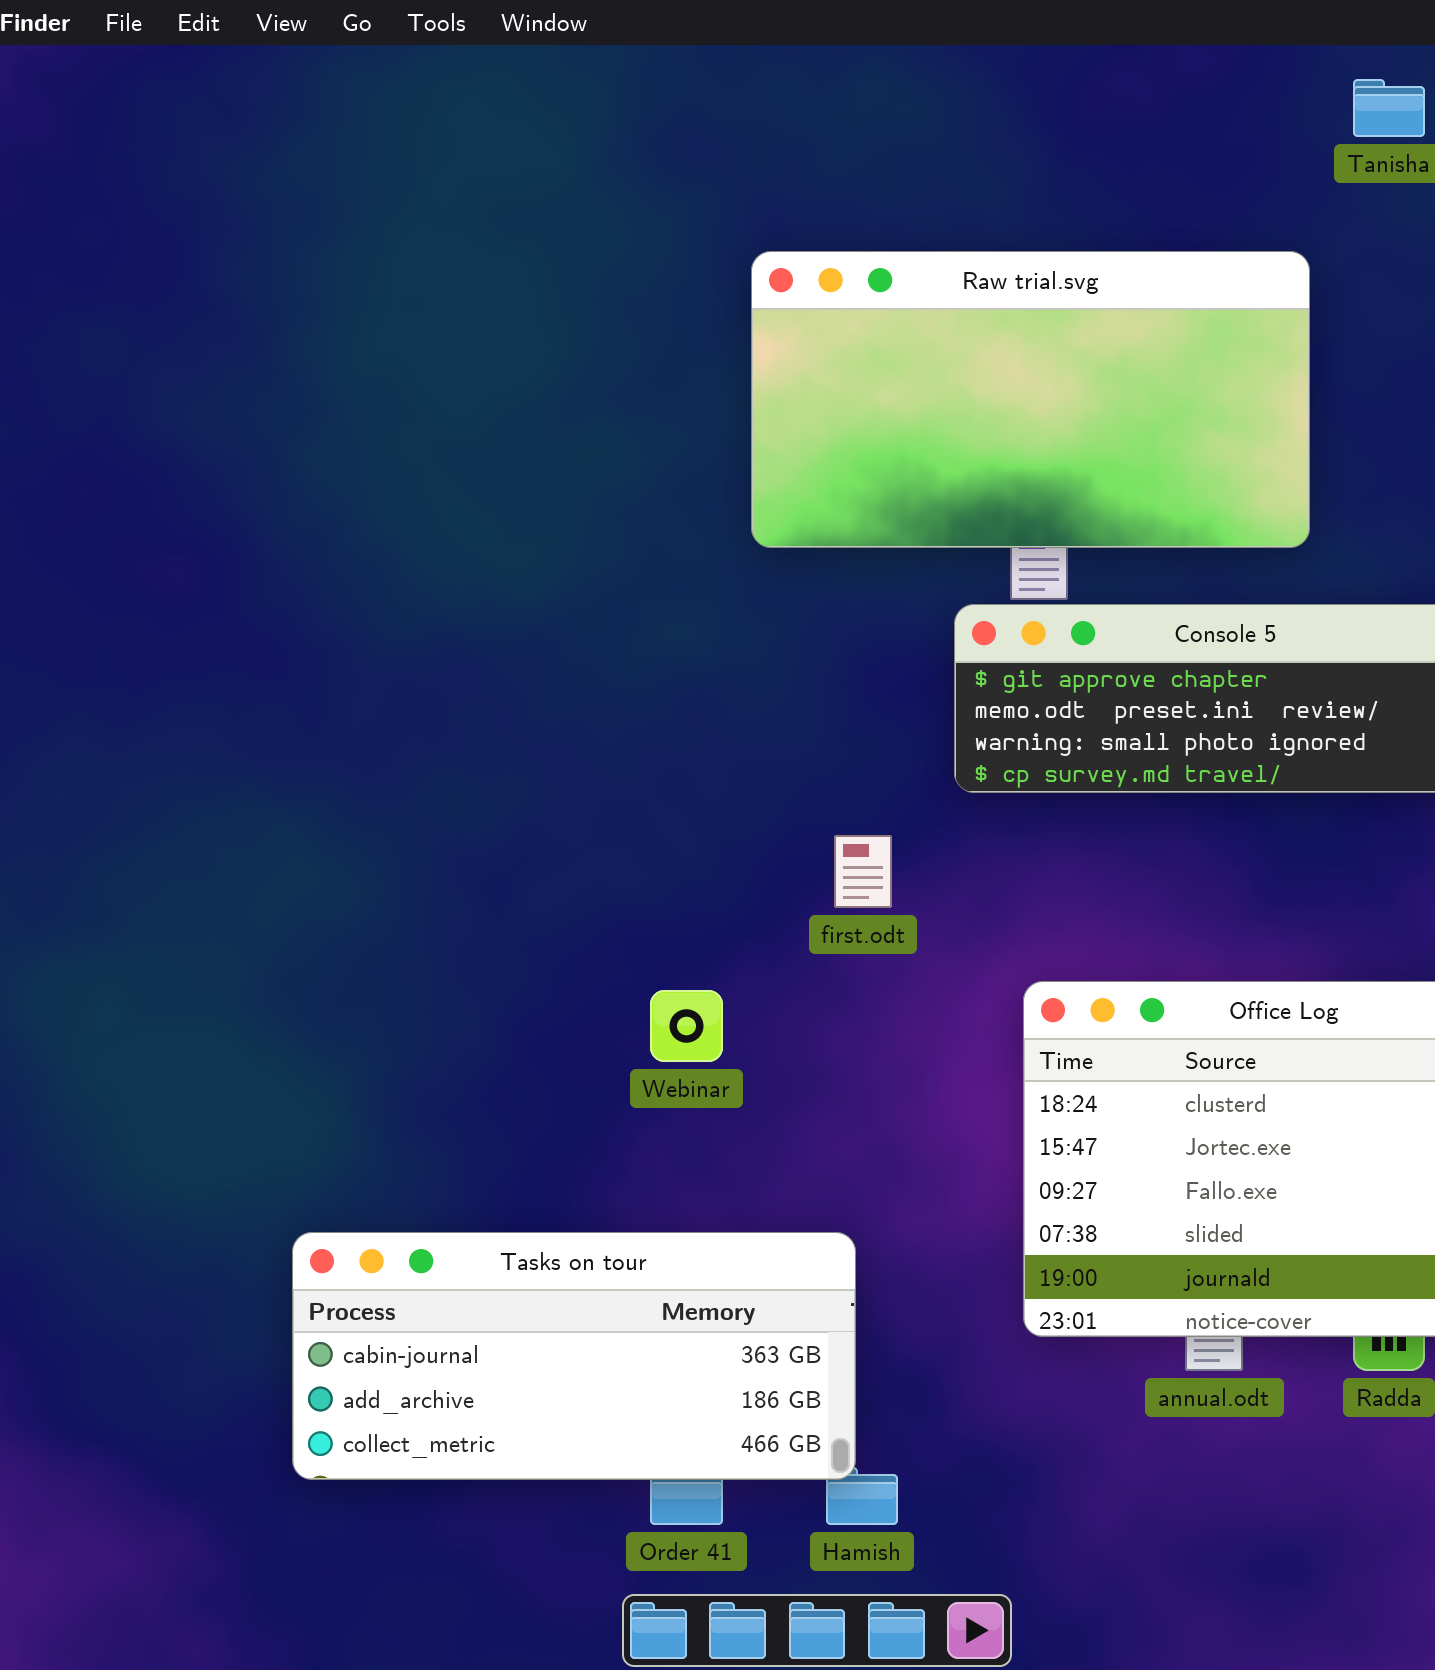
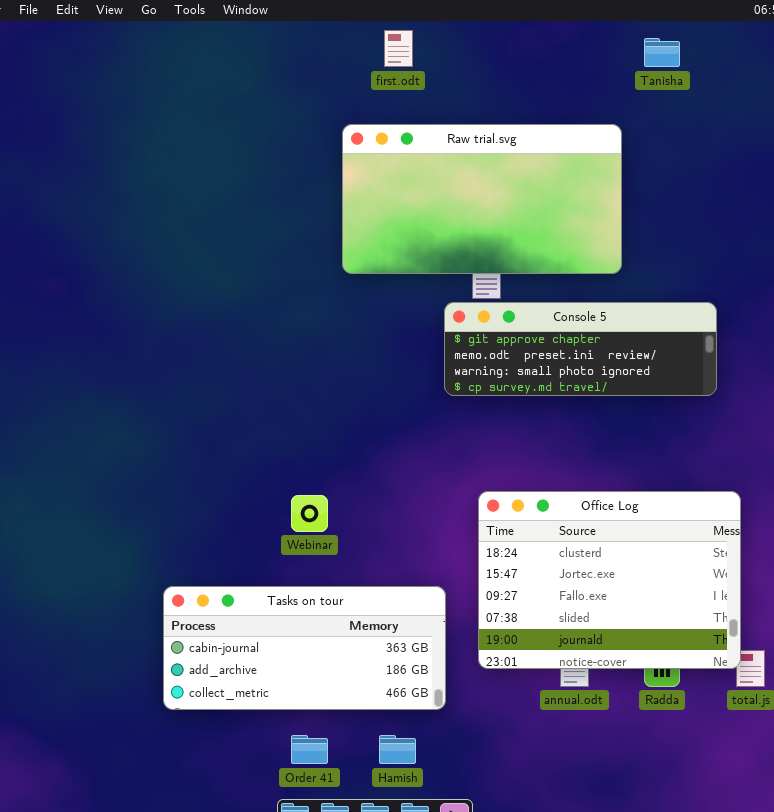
first.odt: [834,835,892,908] -> [384,30,413,67], moved
Tasks on tour: [292,1232,856,1480] -> [163,586,446,710], moved

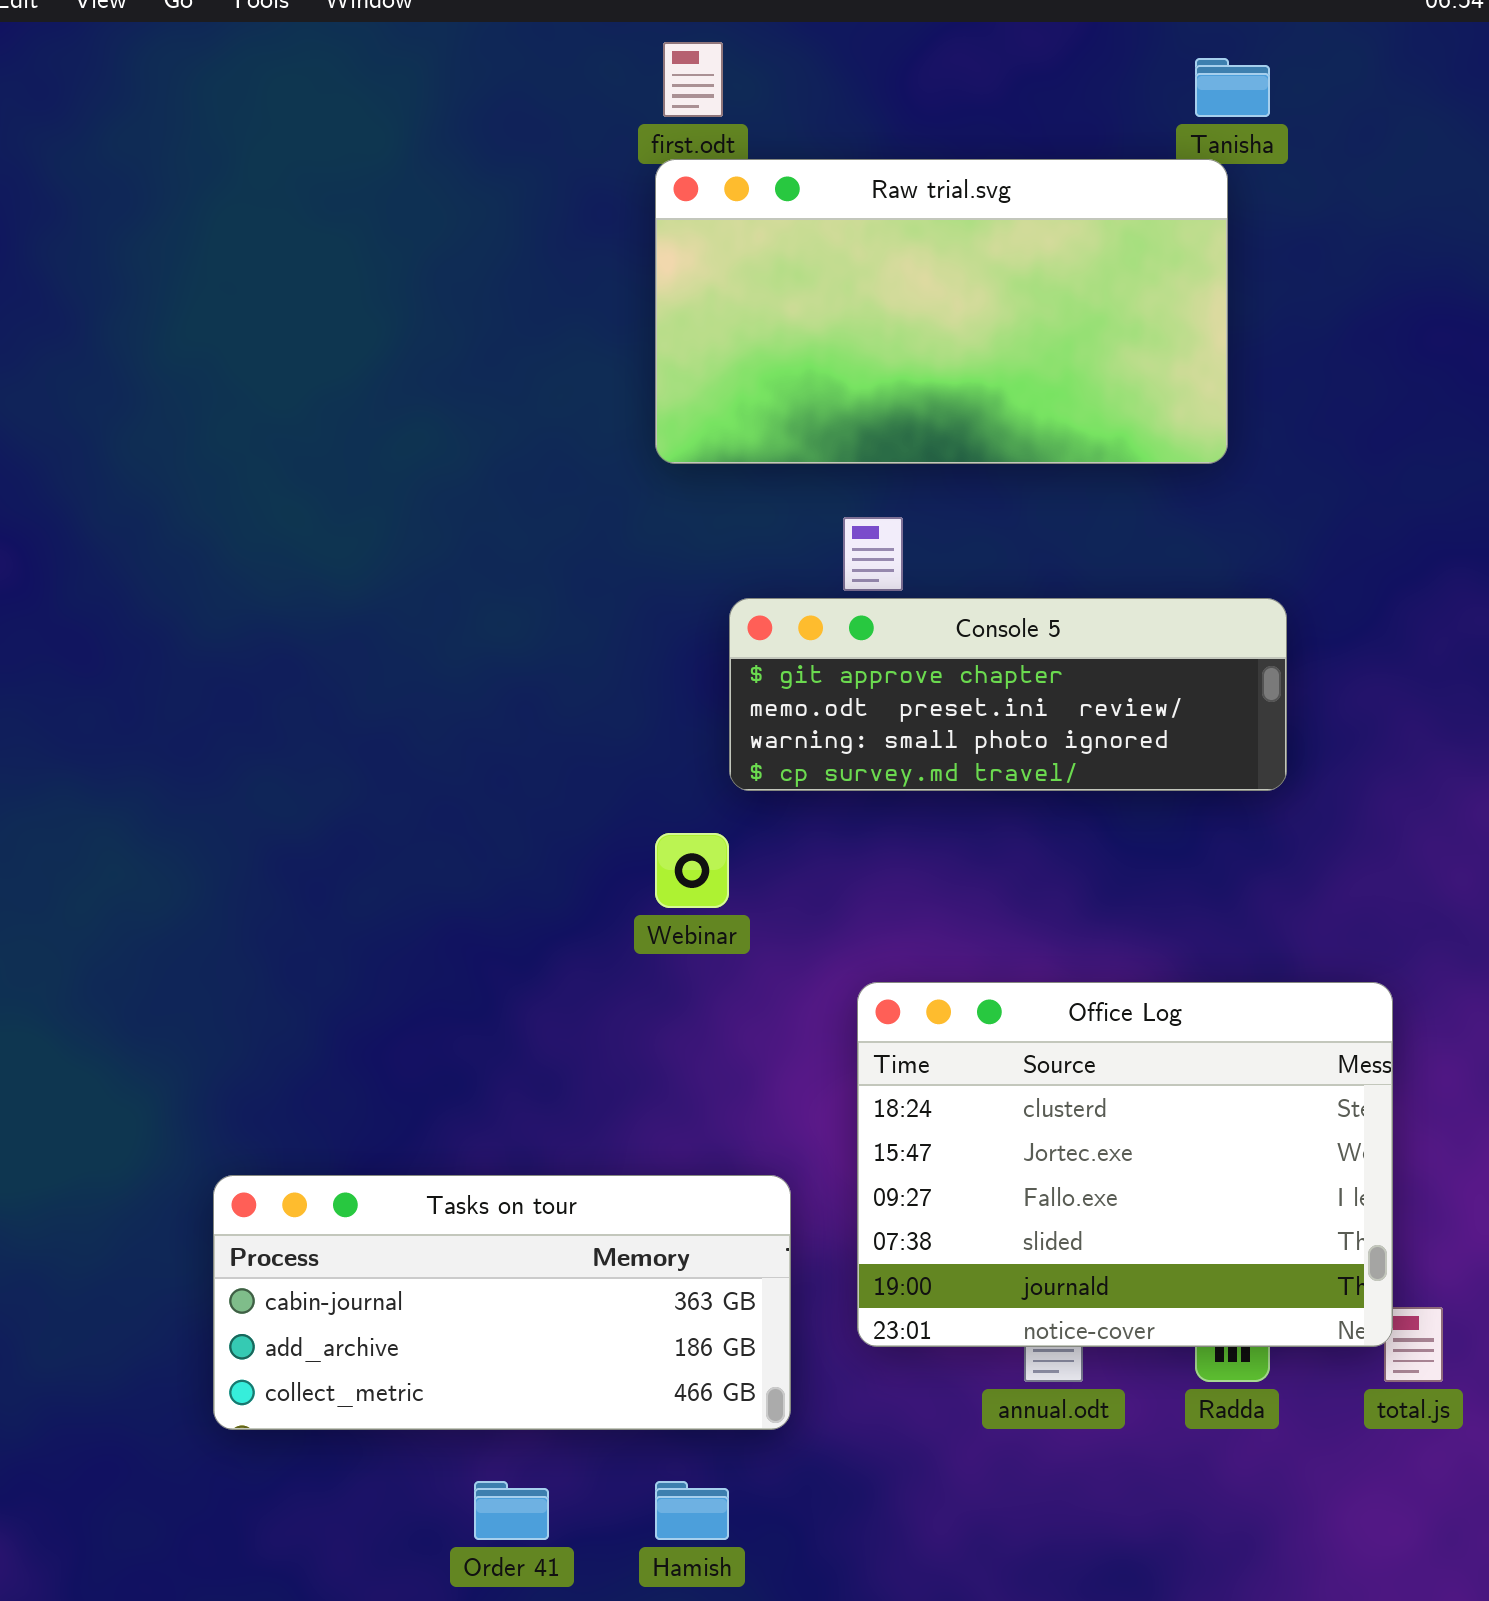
Raw trial.svg: [342,124,622,274] -> [655,159,1228,464], moved
Console 5: [444,302,717,396] -> [729,598,1287,791], moved
Webinar: [291,495,328,532] -> [655,833,729,908], moved

